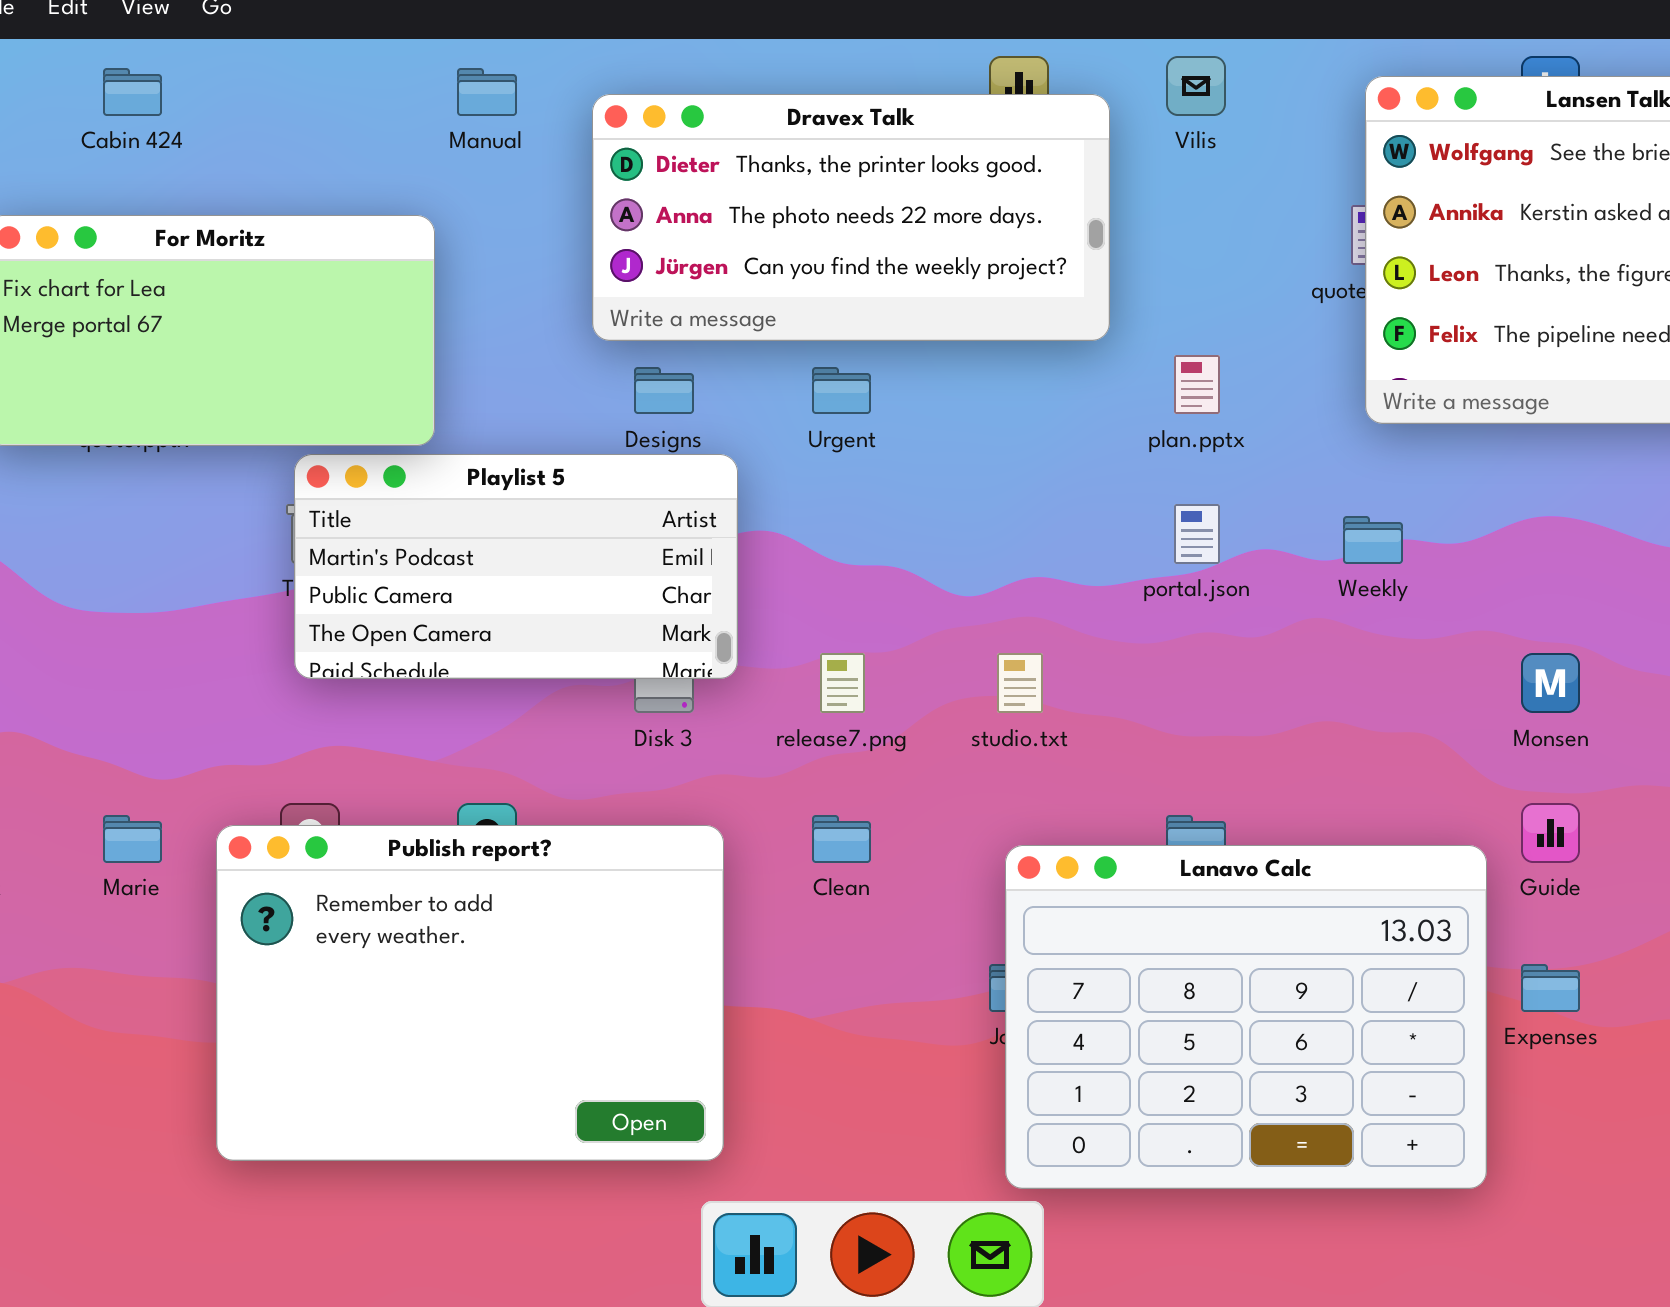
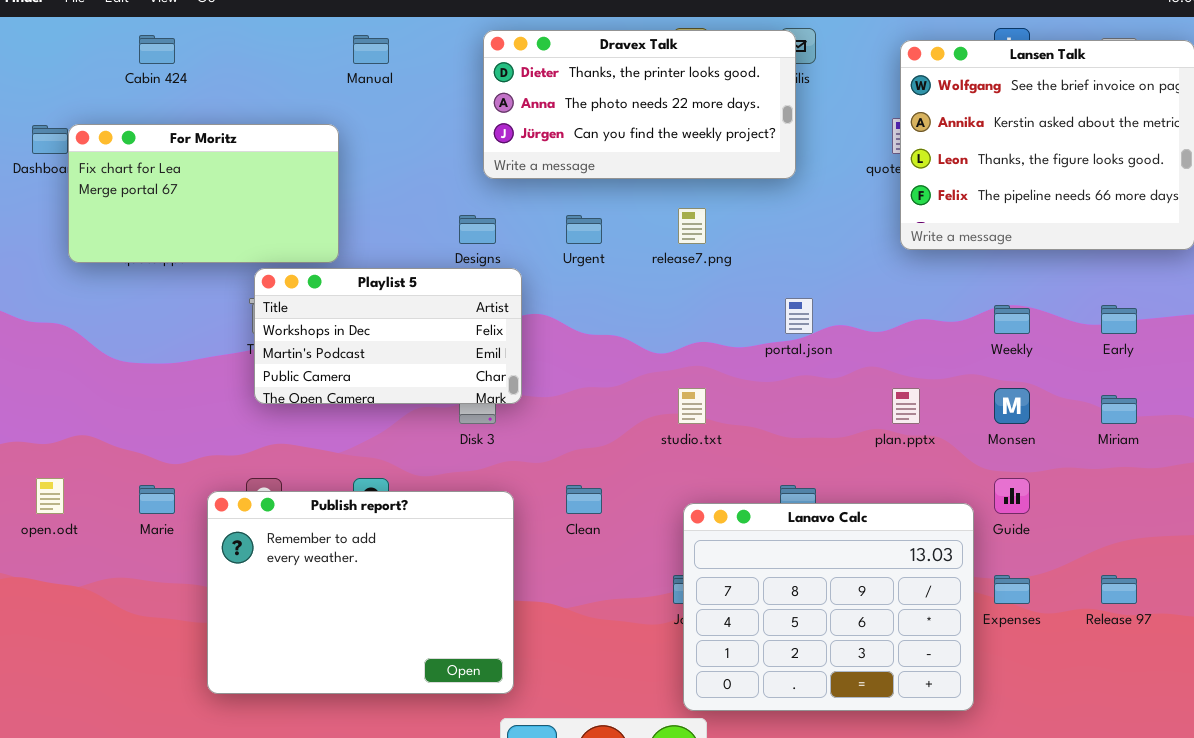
Dravex Talk: [592,94,1110,341] -> [483,30,796,179], moved
plan.pptx: [1174,355,1220,414] -> [892,388,920,424], moved
Playlist 5: [294,454,738,679] -> [254,268,522,404], scrolled up 1 row
Weekly: [1343,516,1403,564] -> [994,305,1030,334], moved
release7.png: [820,653,865,713] -> [678,208,706,244], moved

